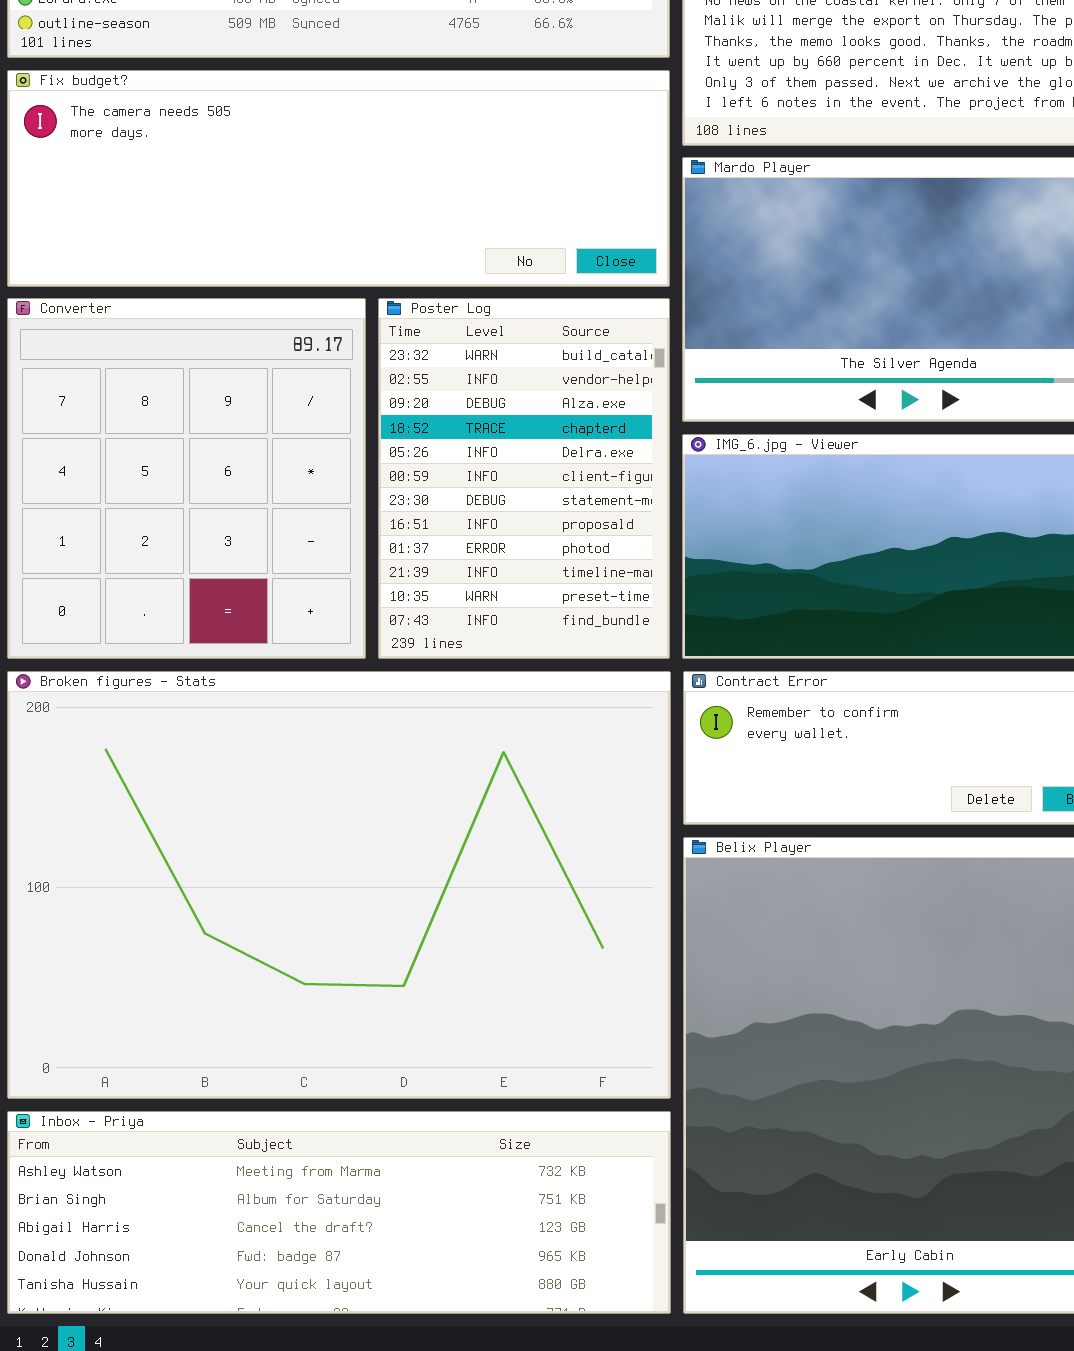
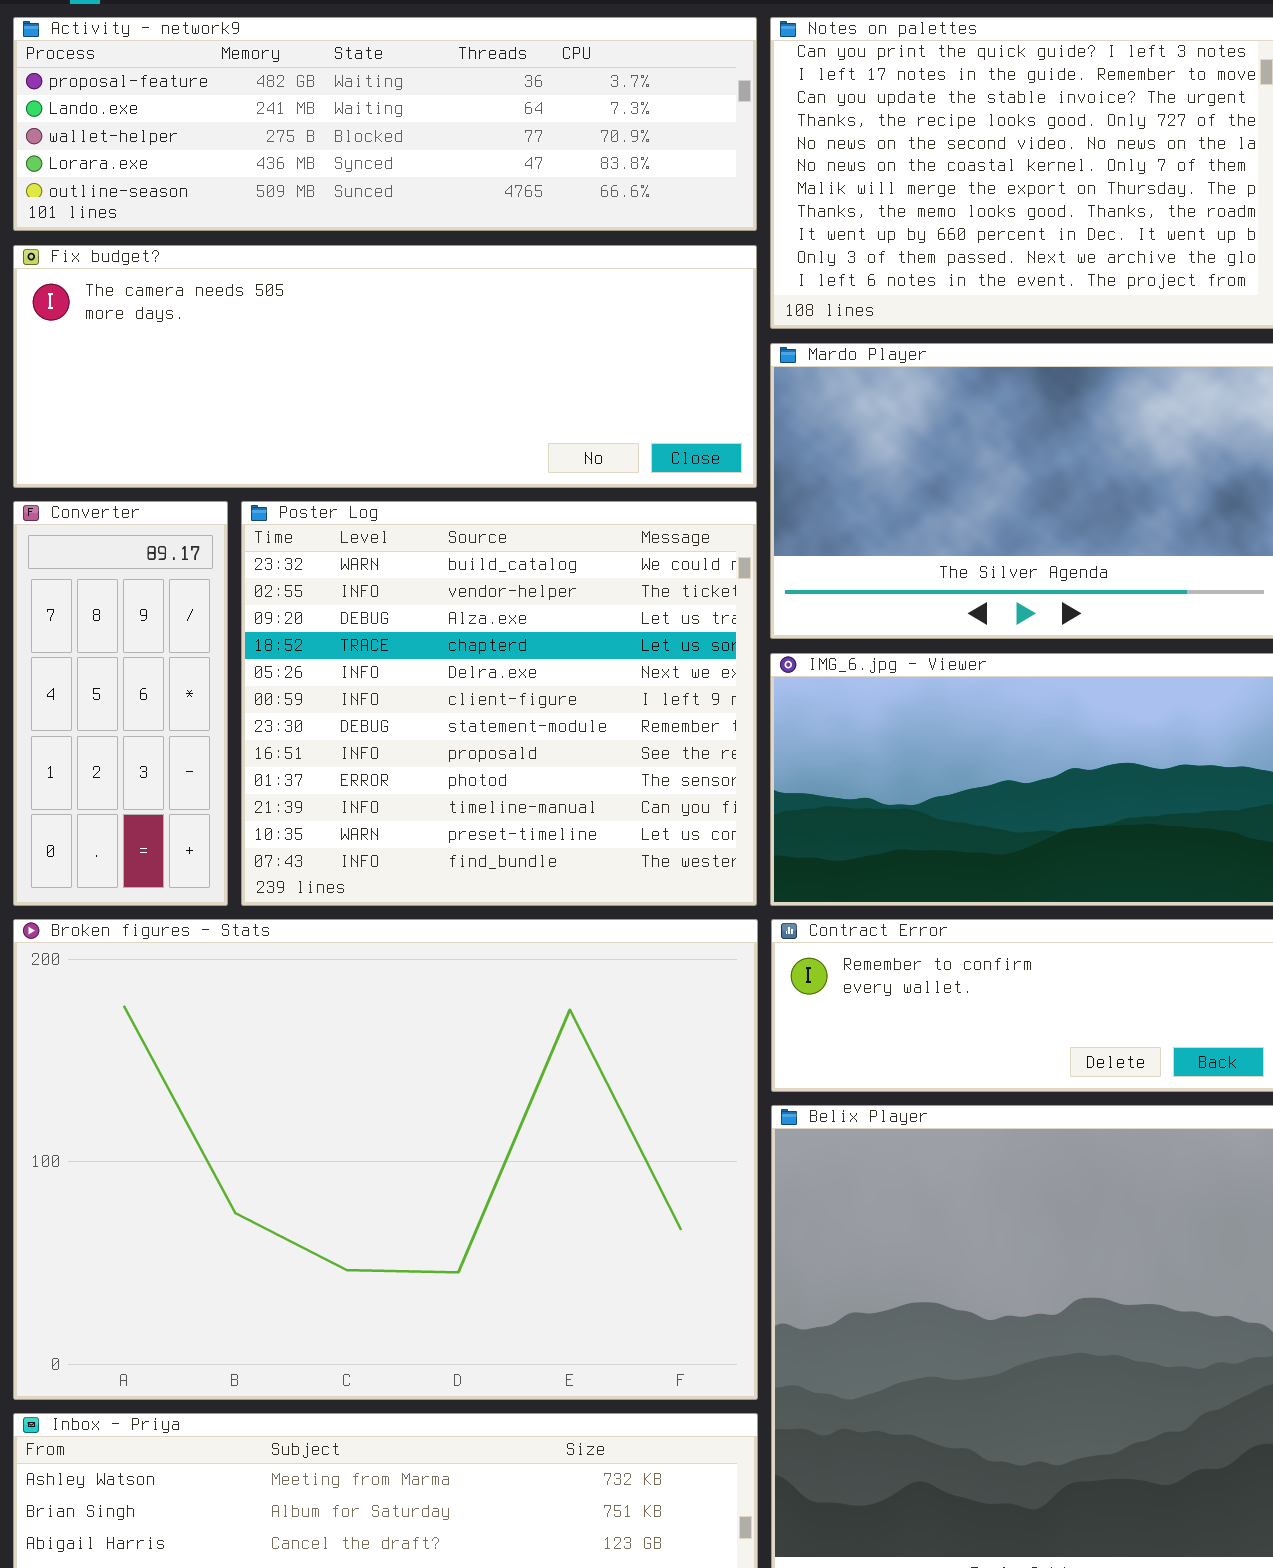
Converter: [7,298,366,659] -> [13,501,228,906], resized
Poster Log: [378,298,670,659] -> [241,501,757,906], resized

